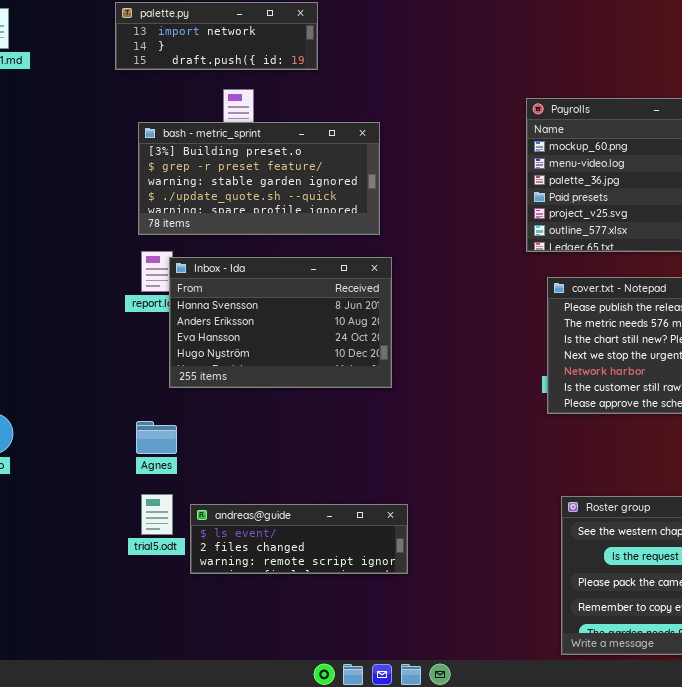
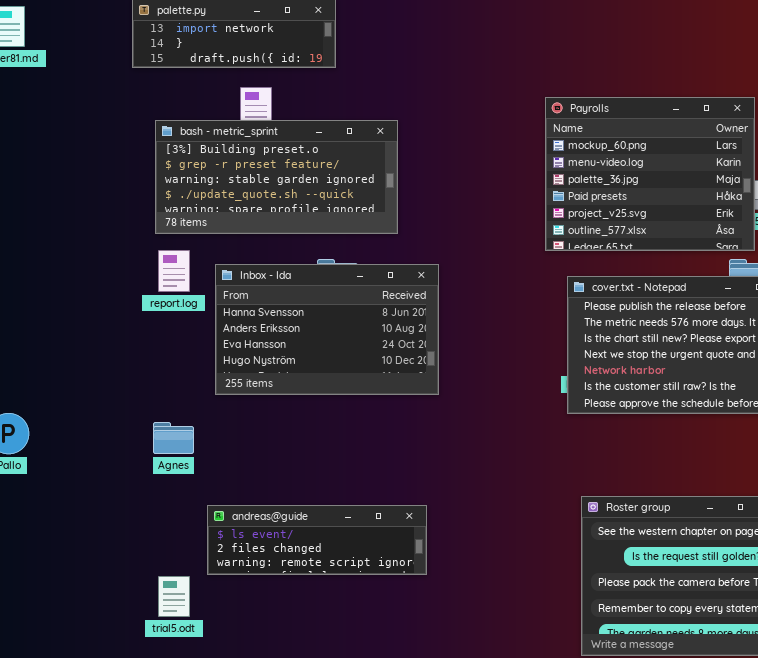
Inbox - Ida: [169,257,392,388] -> [215,264,439,395], moved
trial5.odt: [141,494,173,535] -> [158,576,190,617], moved

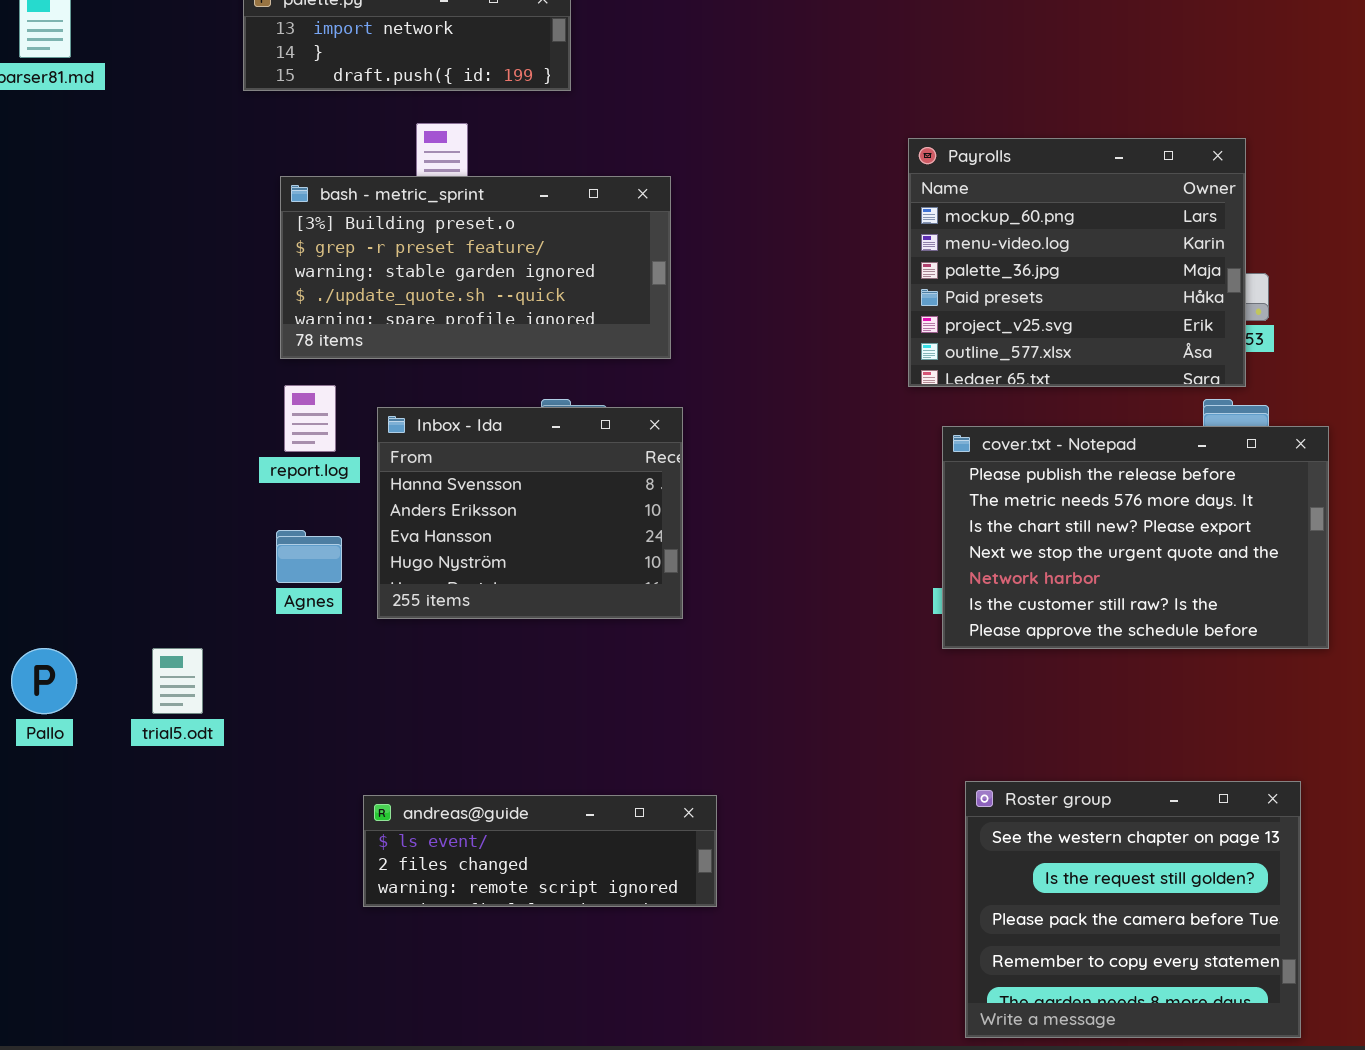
Inbox - Ida: [215,264,439,395] -> [377,407,683,619], resized
Agnes: [153,422,194,454] -> [276,530,342,583], moved
trial5.odt: [158,576,190,617] -> [152,648,203,714], moved

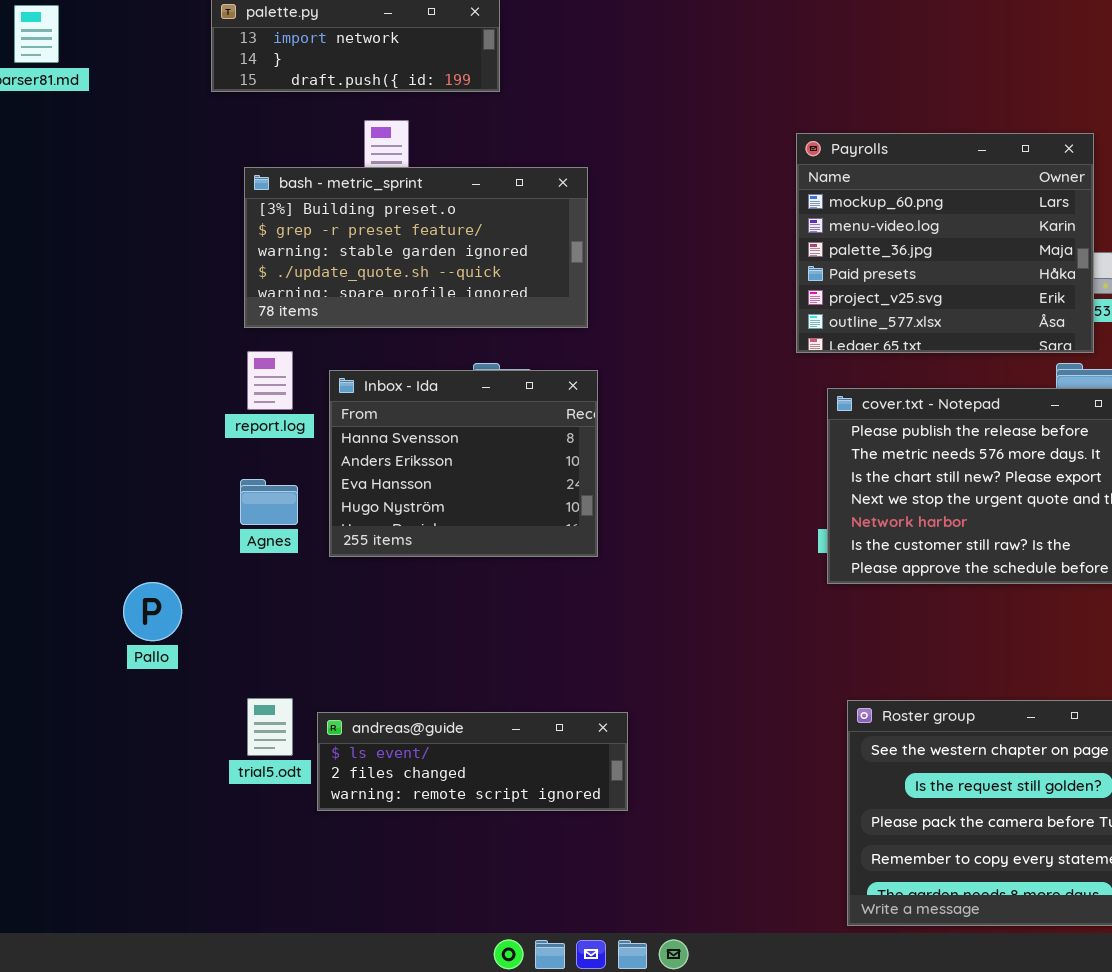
Pallo: [11,648,77,714] -> [123,582,182,641], moved
trial5.odt: [152,648,203,714] -> [247,698,293,756], moved

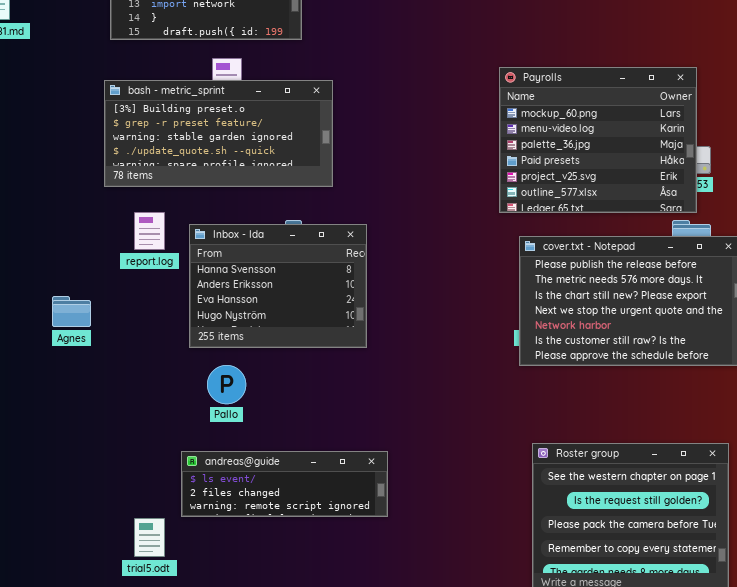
bash - metric_sprint: [244,167,588,328] -> [104,80,333,187], moved
Agnes: [240,479,298,525] -> [52,296,91,327], moved
Pallo: [123,582,182,641] -> [207,365,246,404], moved
trial5.odt: [247,698,293,756] -> [134,518,165,557], moved

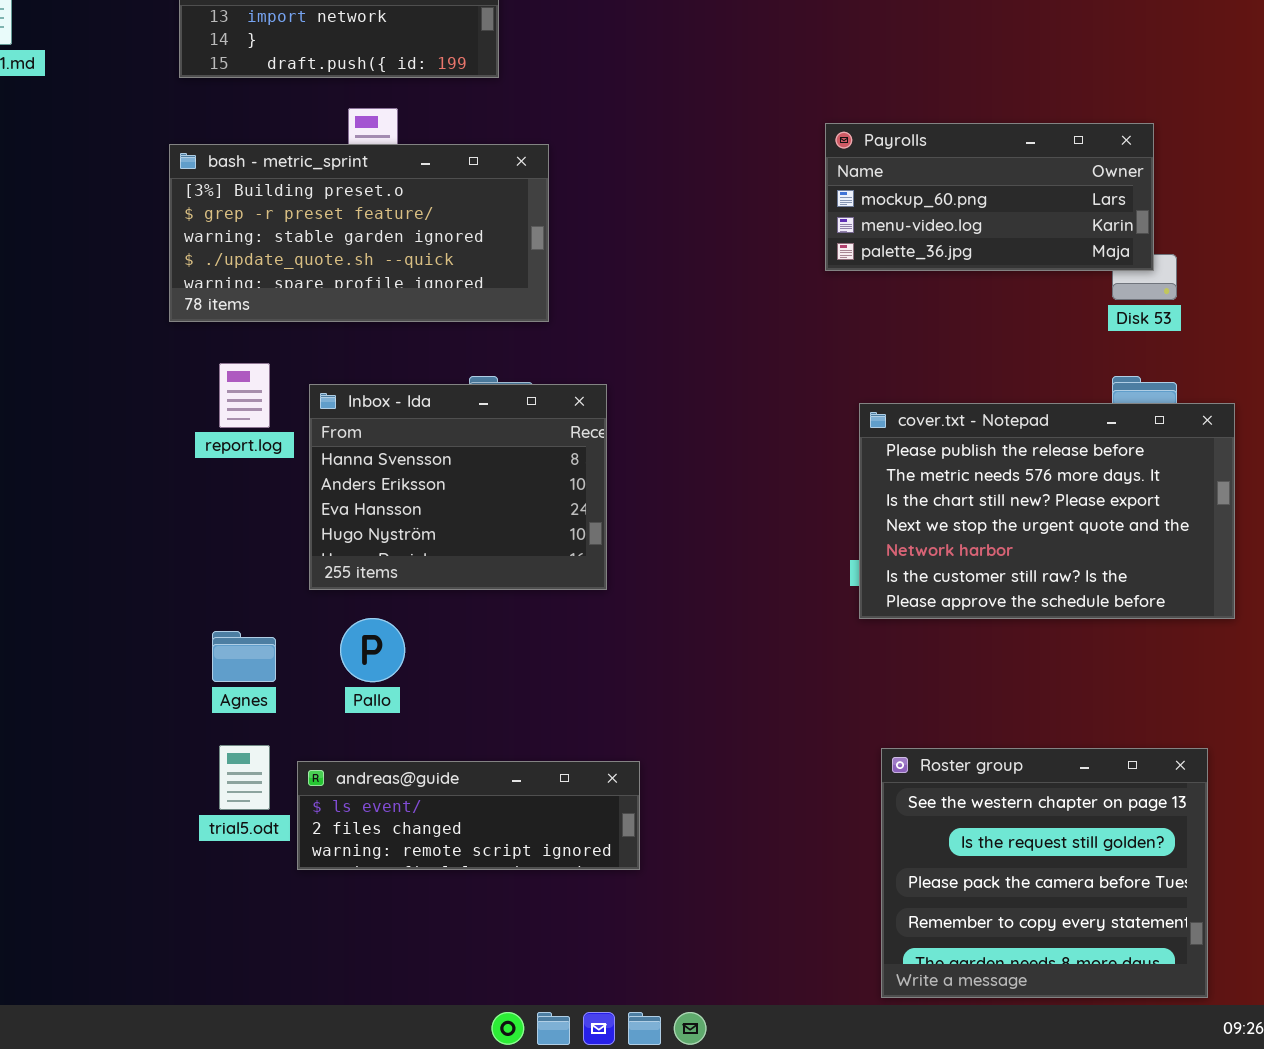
Payrolls: [499,67,697,213] -> [825,123,1154,271], resized
Agnes: [52,296,91,327] -> [212,631,276,682], moved
trial5.odt: [134,518,165,557] -> [219,745,270,810], moved

